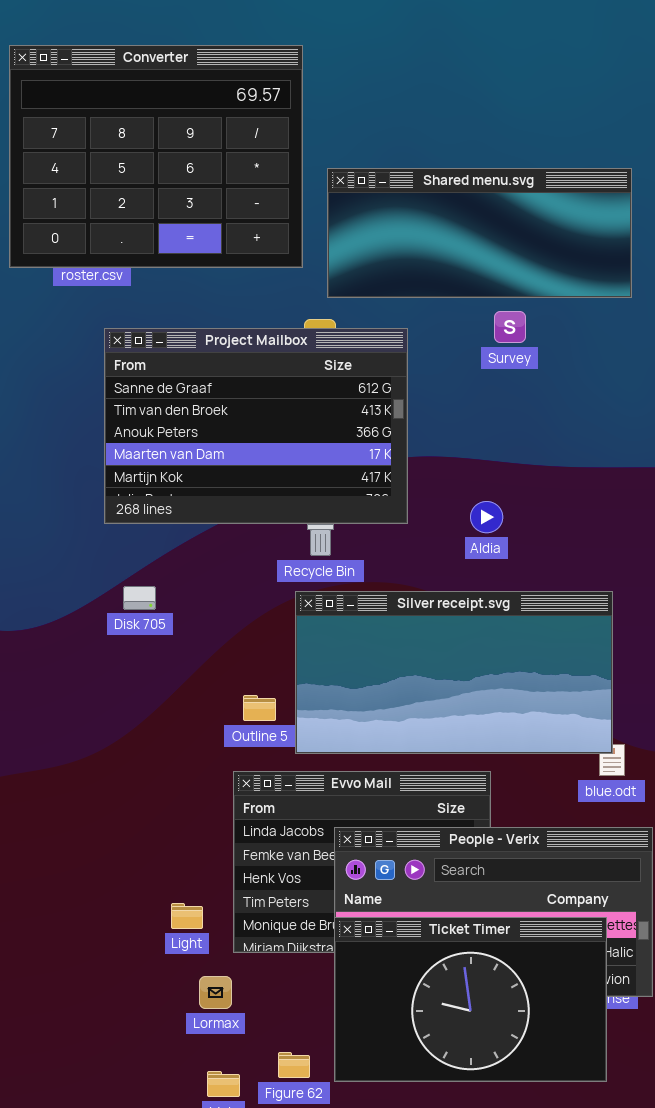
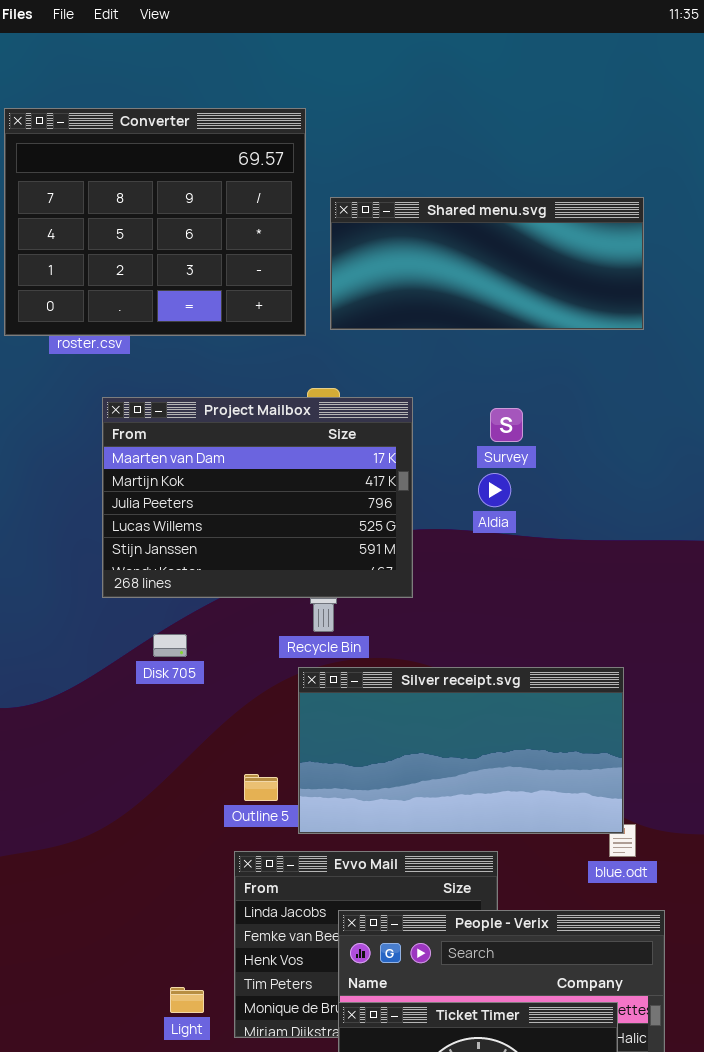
Shared menu.svg: [327,168,632,298] -> [330,197,644,330], moved
Survey: [494,311,526,343] -> [490,408,523,442], moved
Project Mailbox: [104,328,408,524] -> [102,397,413,598], scrolled down 3 rows
Aldia: [470,501,503,533] -> [478,473,511,507], moved
Disk 705: [123,586,156,610] -> [153,634,187,657], moved

